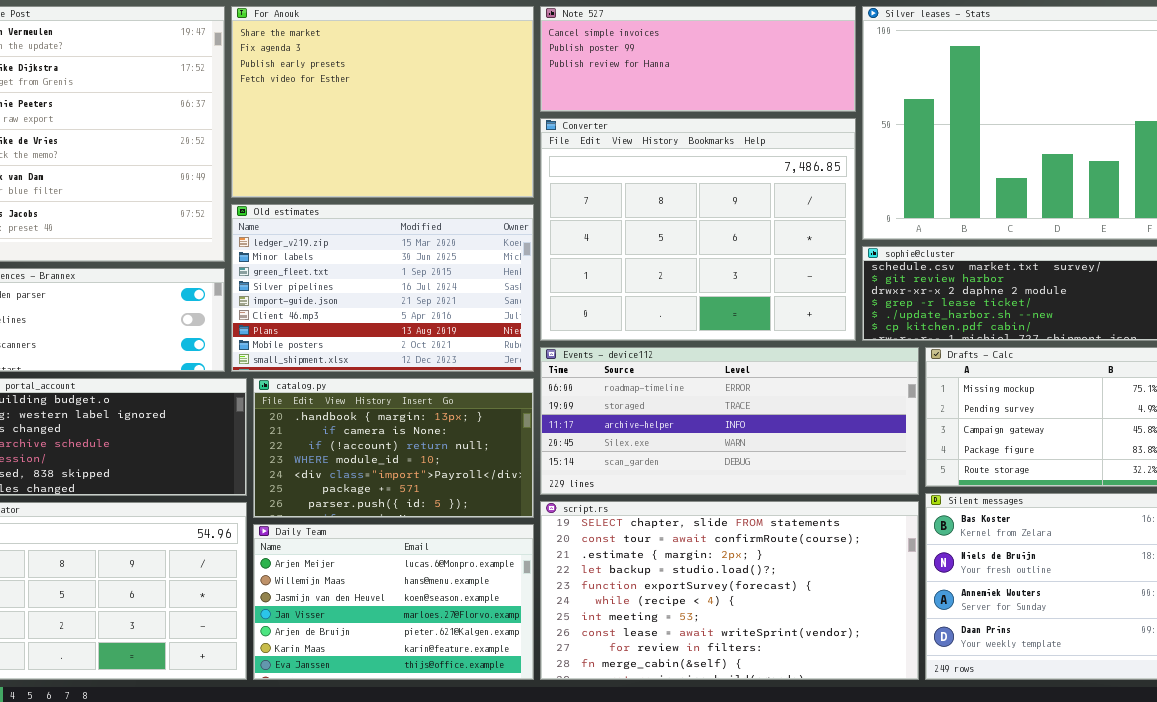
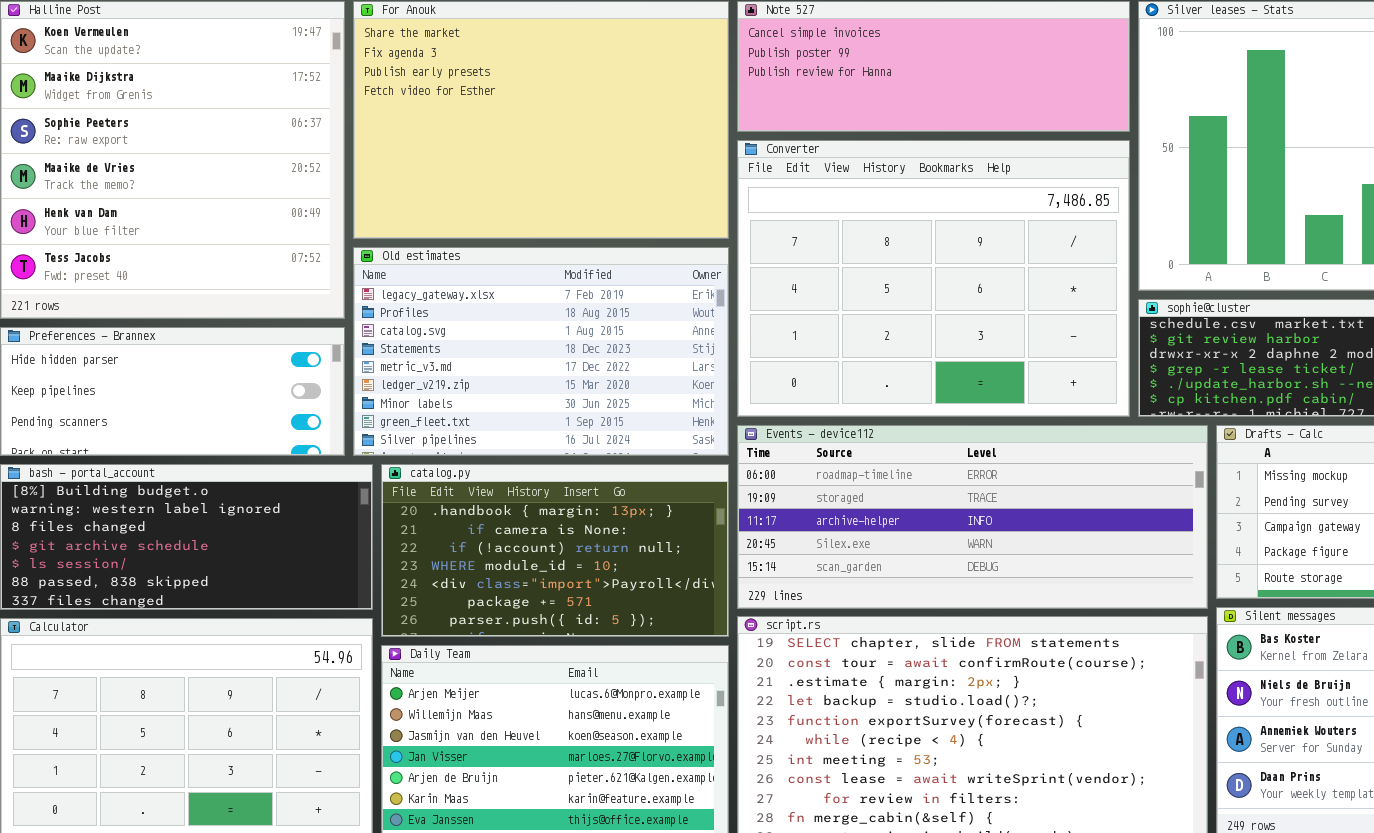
Old estimates: [231,204,534,372] -> [353,247,729,456], scrolled up 5 rows

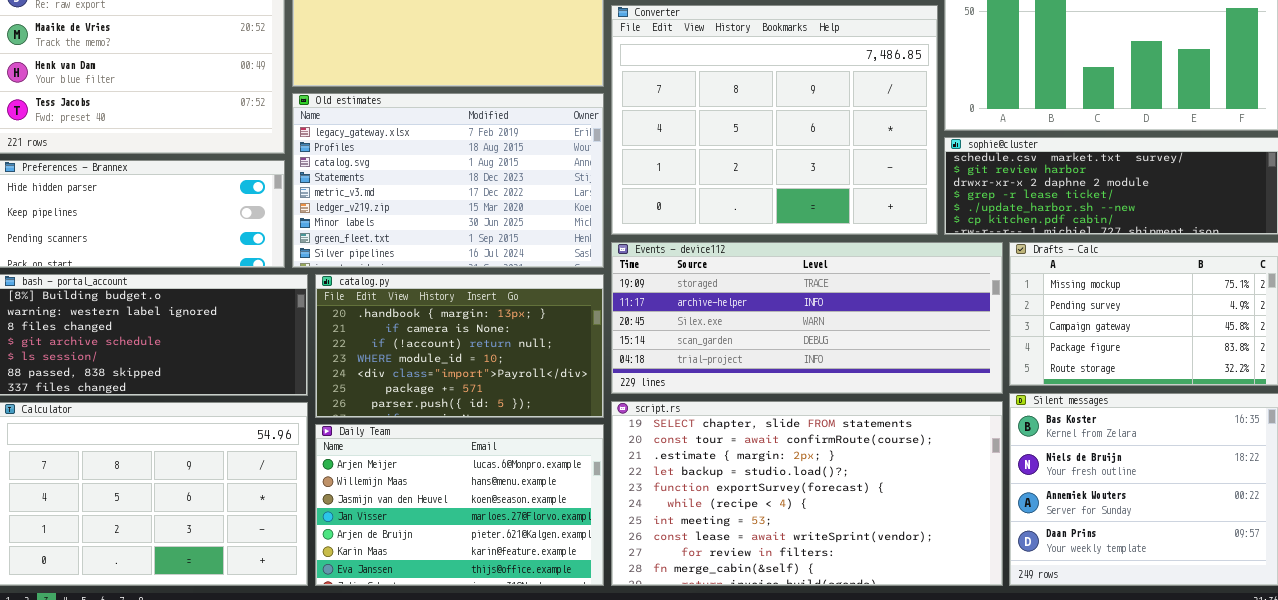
Events - device112: [737,425,1208,609] -> [611,242,1003,394], scrolled down 1 row

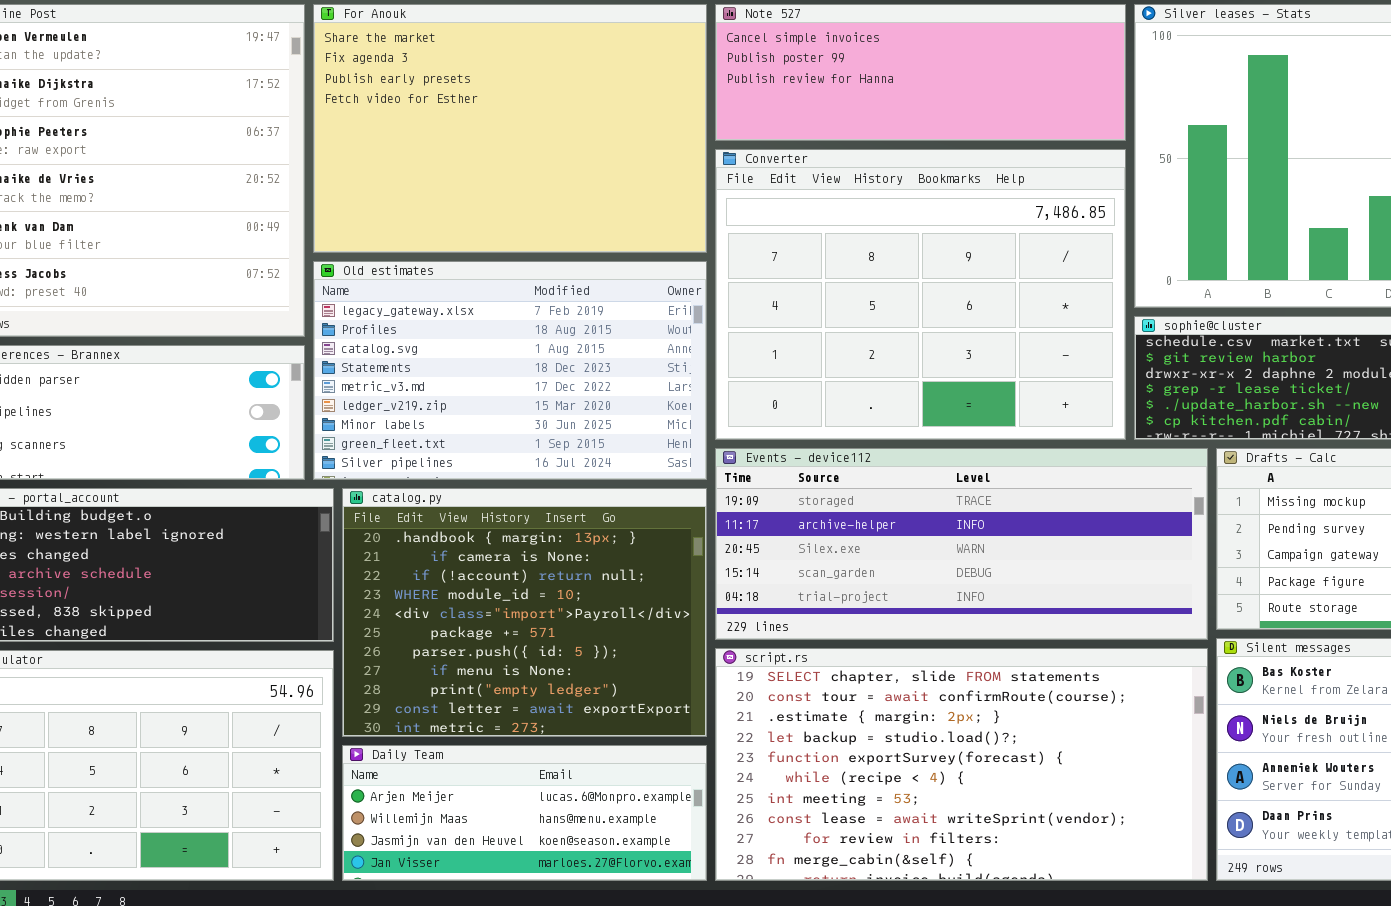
catalog.py: [315,274,604,418] -> [342,488,707,737], resized
Daily Team: [315,424,604,586] -> [342,745,707,881], resized

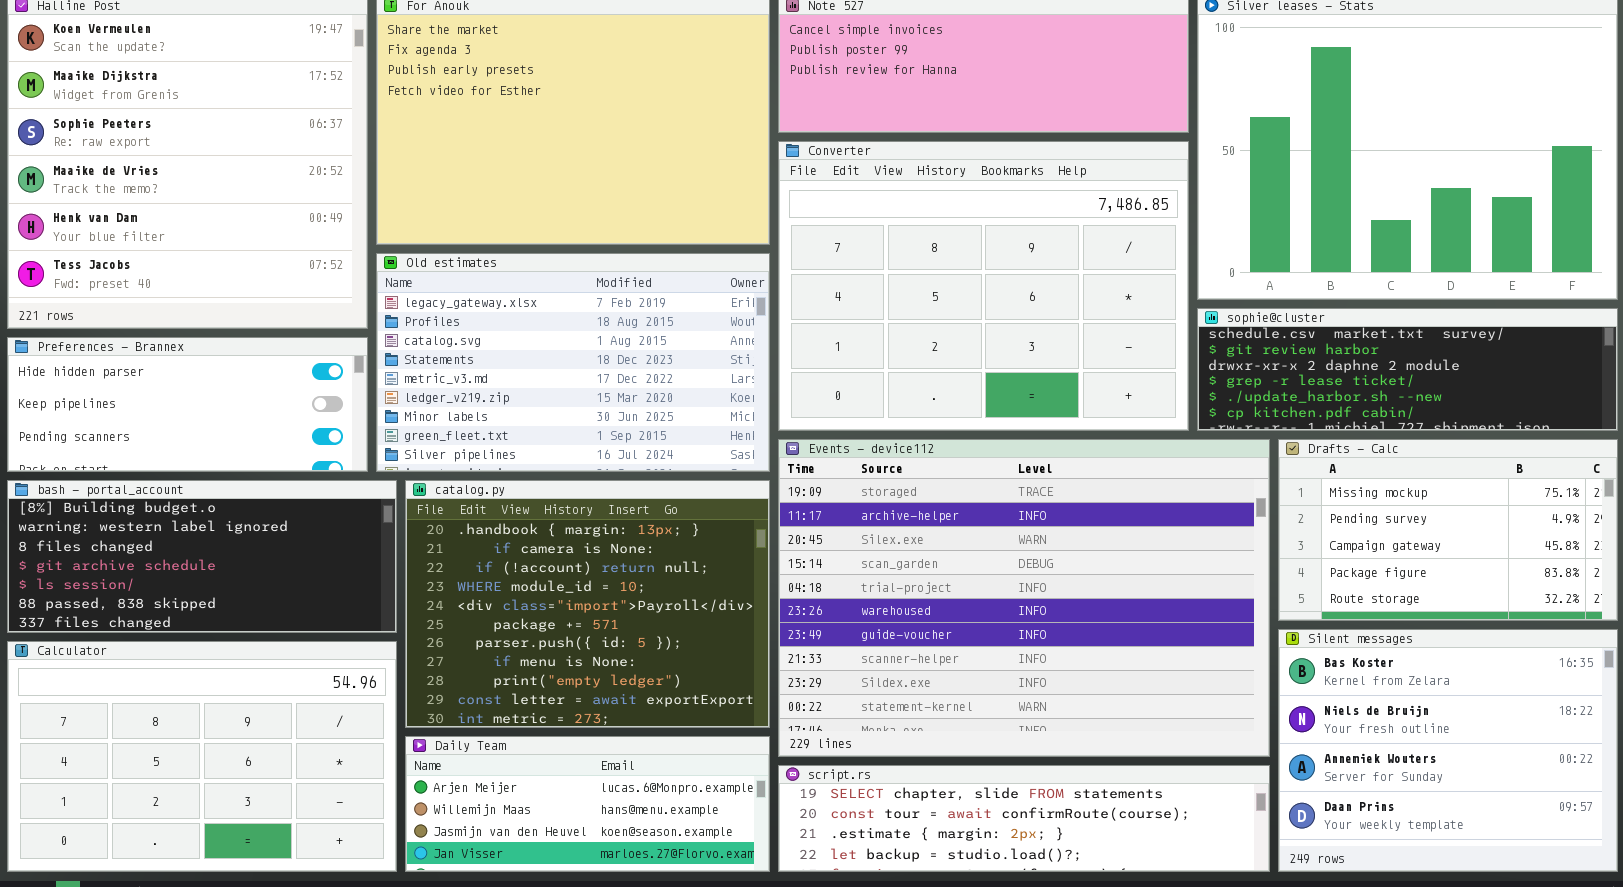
Events - device112: [715,448,1208,640] -> [778,439,1270,757], resized
script.rs: [715,648,1208,881] -> [778,765,1270,872], resized

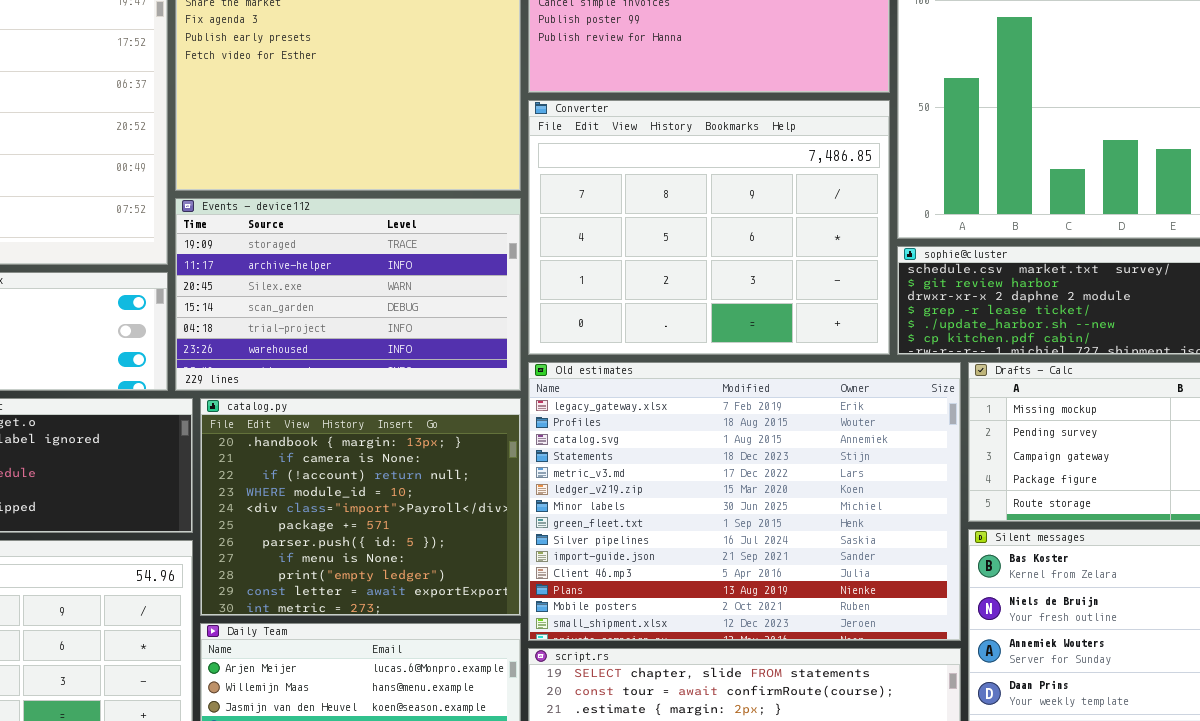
Old estimates: [376,253,770,472] -> [528,362,961,641], moved, resized
Events - device112: [778,439,1270,757] -> [175,198,521,391], moved, resized

